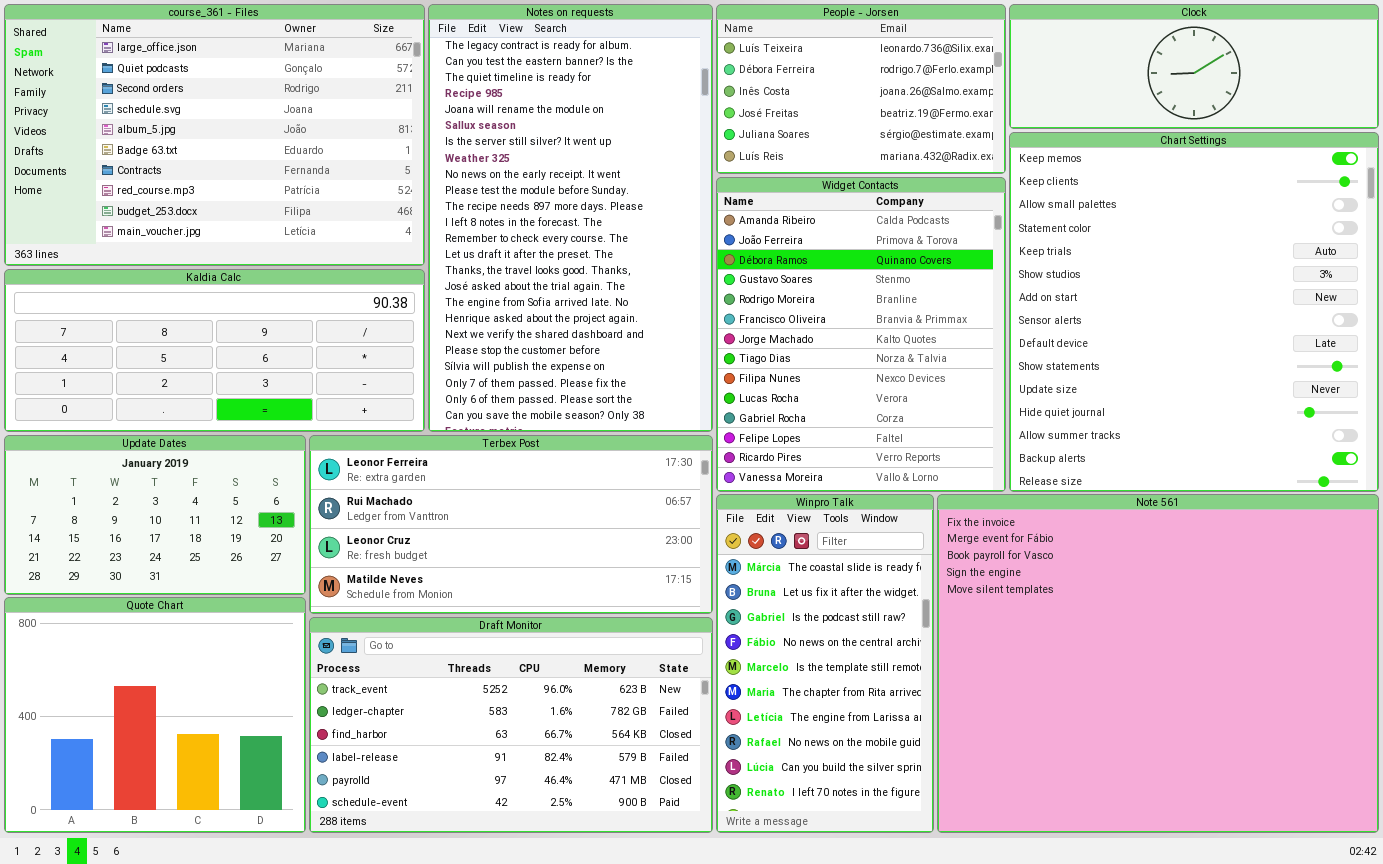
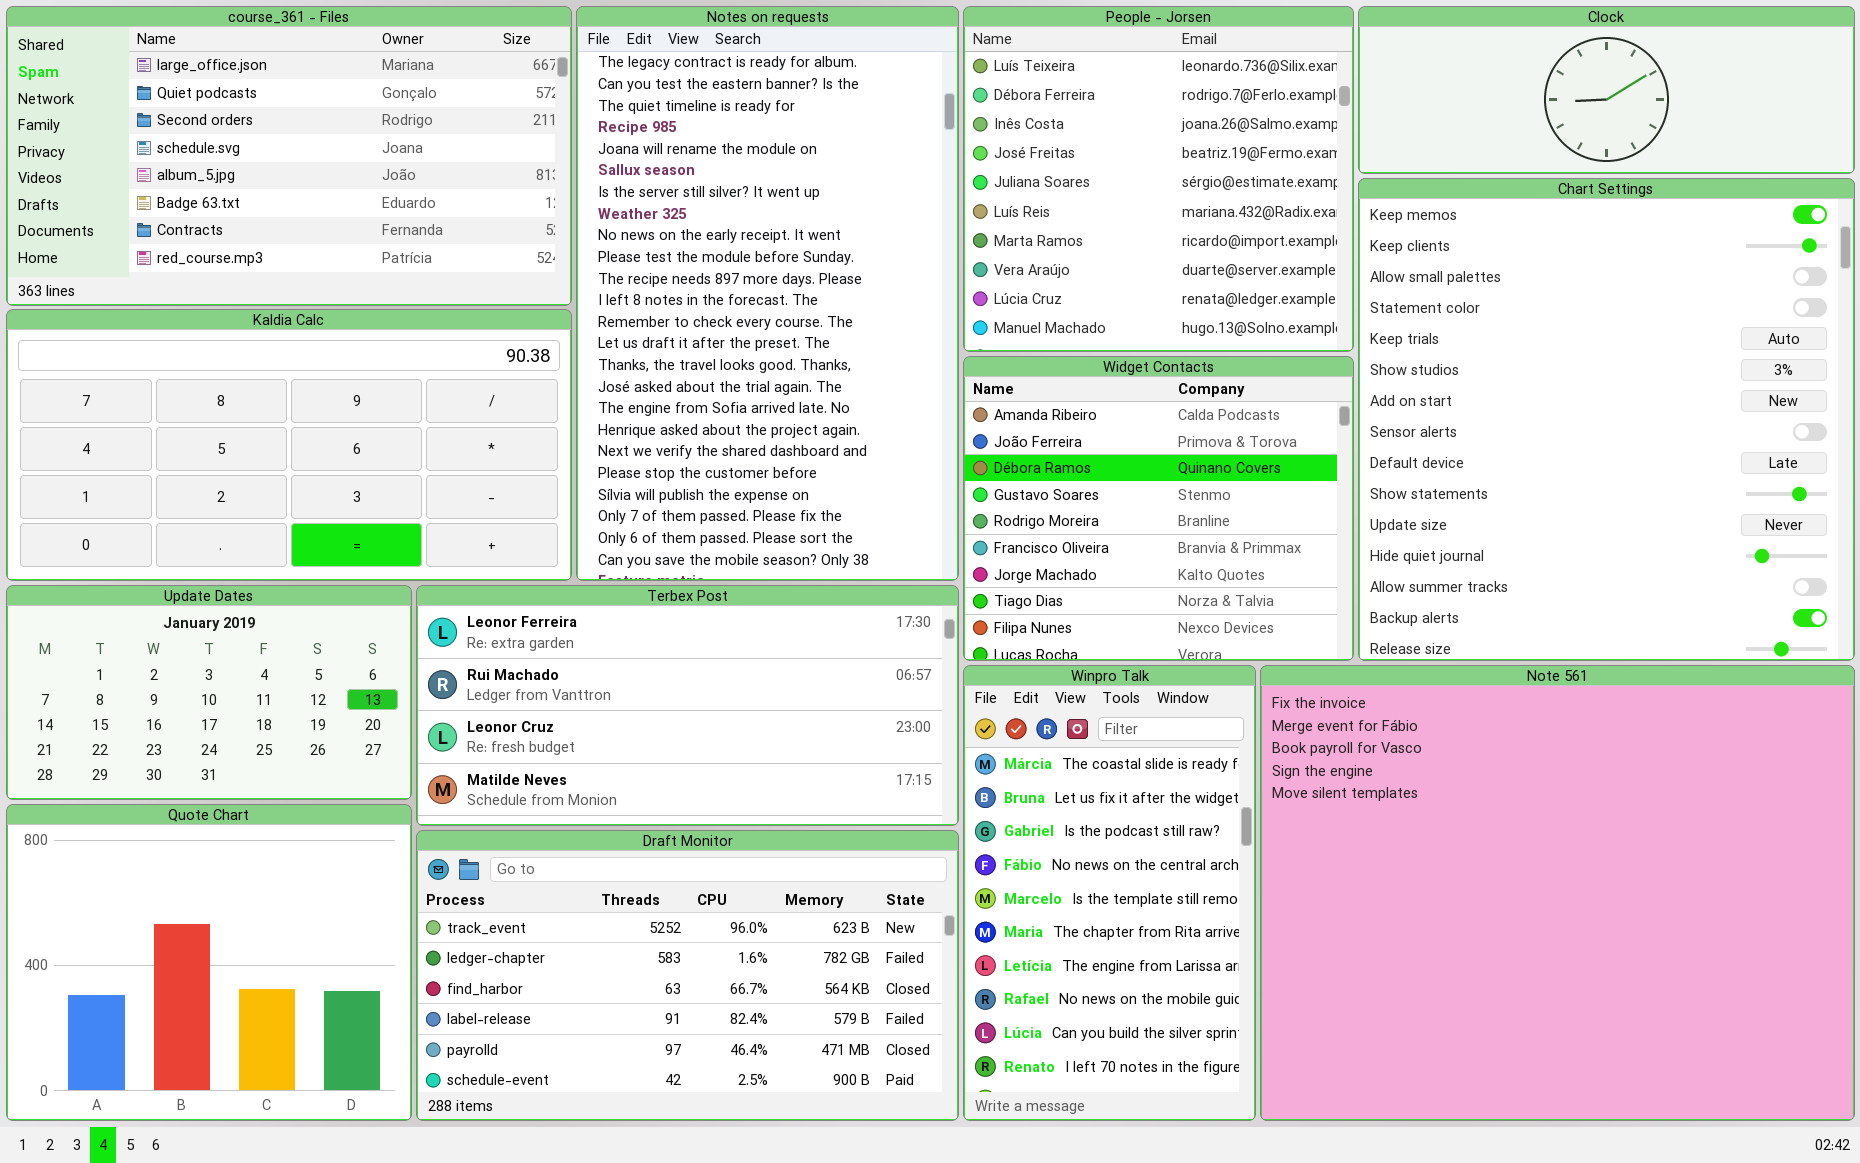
course_361 - Files: [4,4,425,266] -> [6,6,572,306], resized
People - Jorsen: [716,4,1006,174] -> [963,6,1354,352], resized
Widget Contacts: [716,177,1006,492] -> [963,356,1354,661], resized
Kaldia Calc: [4,269,425,432] -> [6,309,572,581], resized

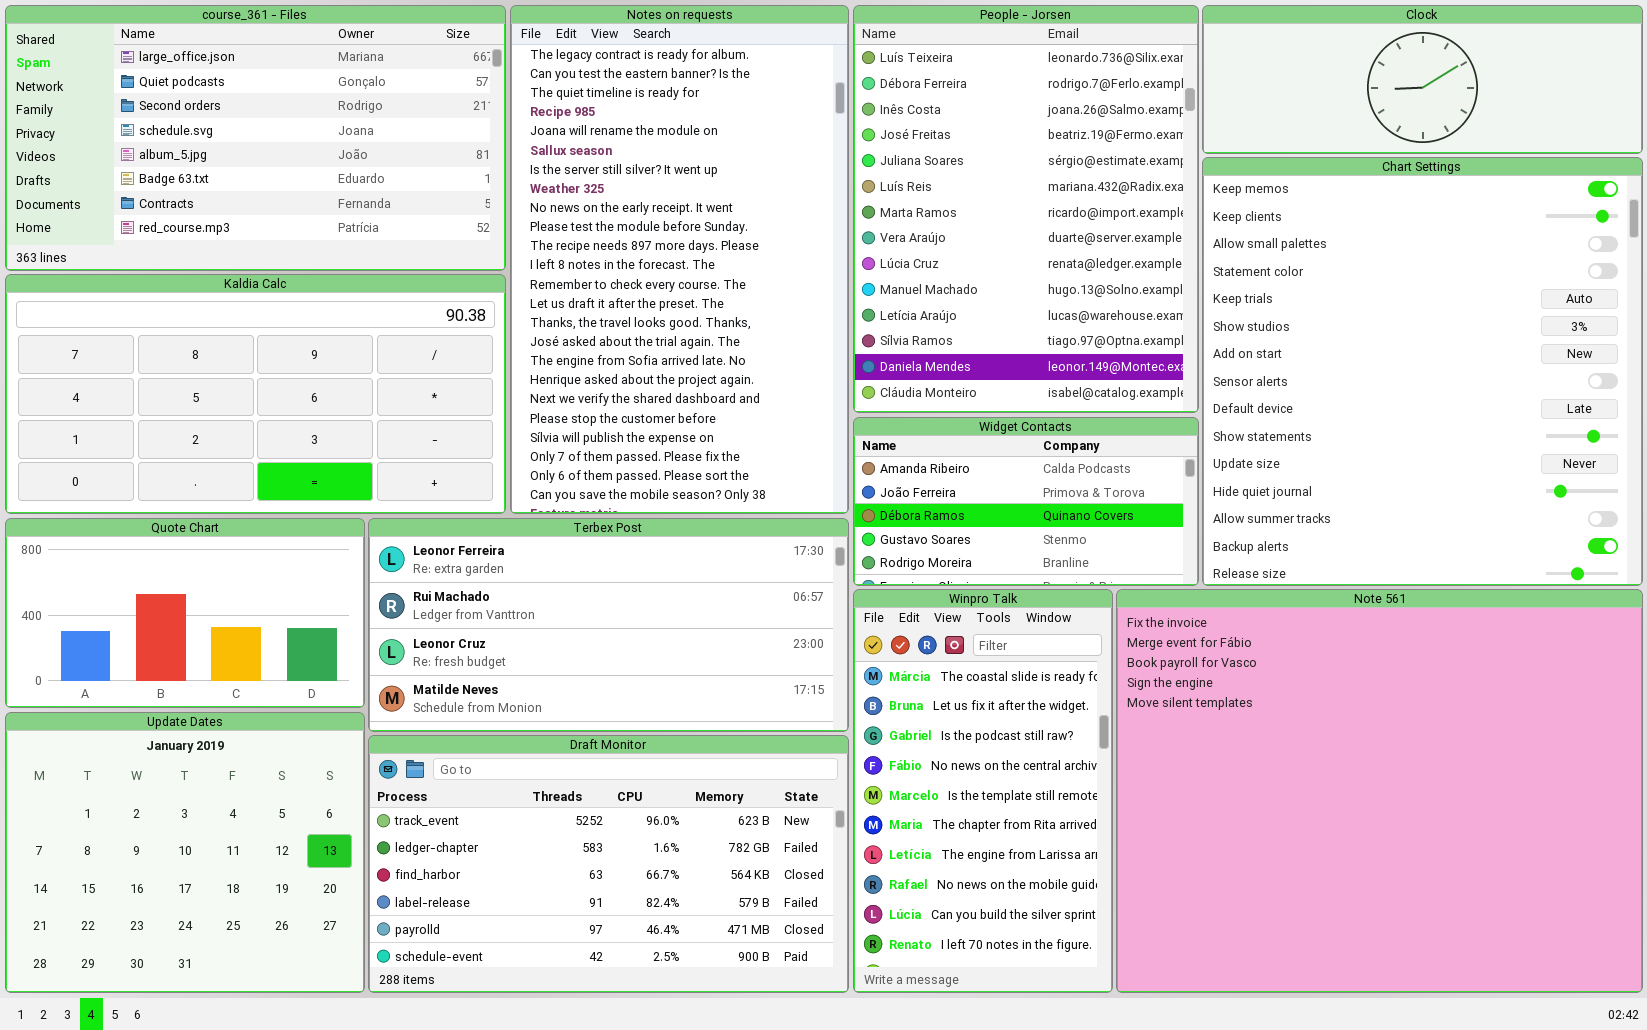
People - Jorsen: [963,6,1354,352] -> [853,5,1199,413], resized
Widget Contacts: [963,356,1354,661] -> [853,417,1199,586], resized
Update Dates: [6,585,412,800] -> [5,712,365,993], moved, resized
Quote Chart: [6,804,412,1121] -> [5,518,365,708], moved, resized

